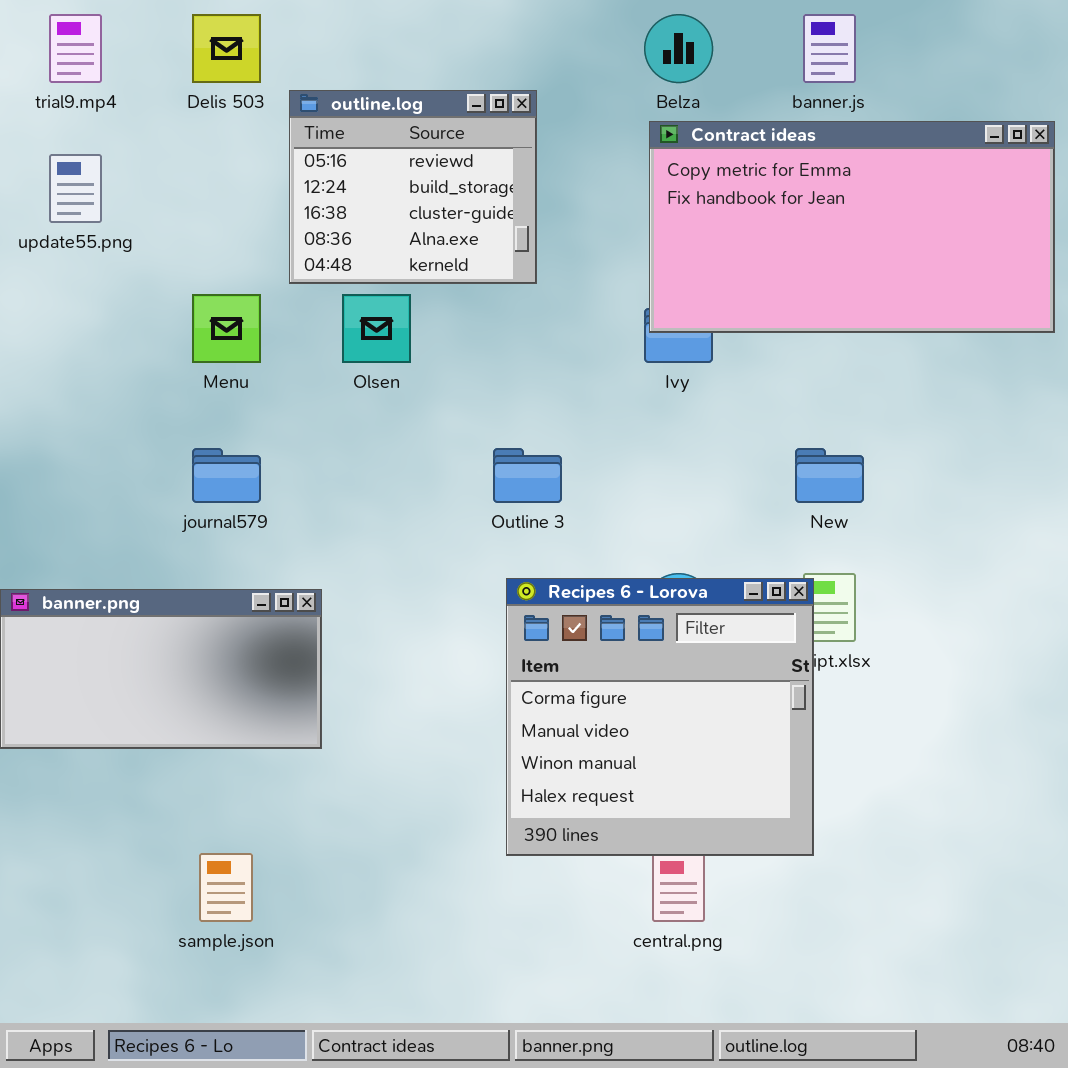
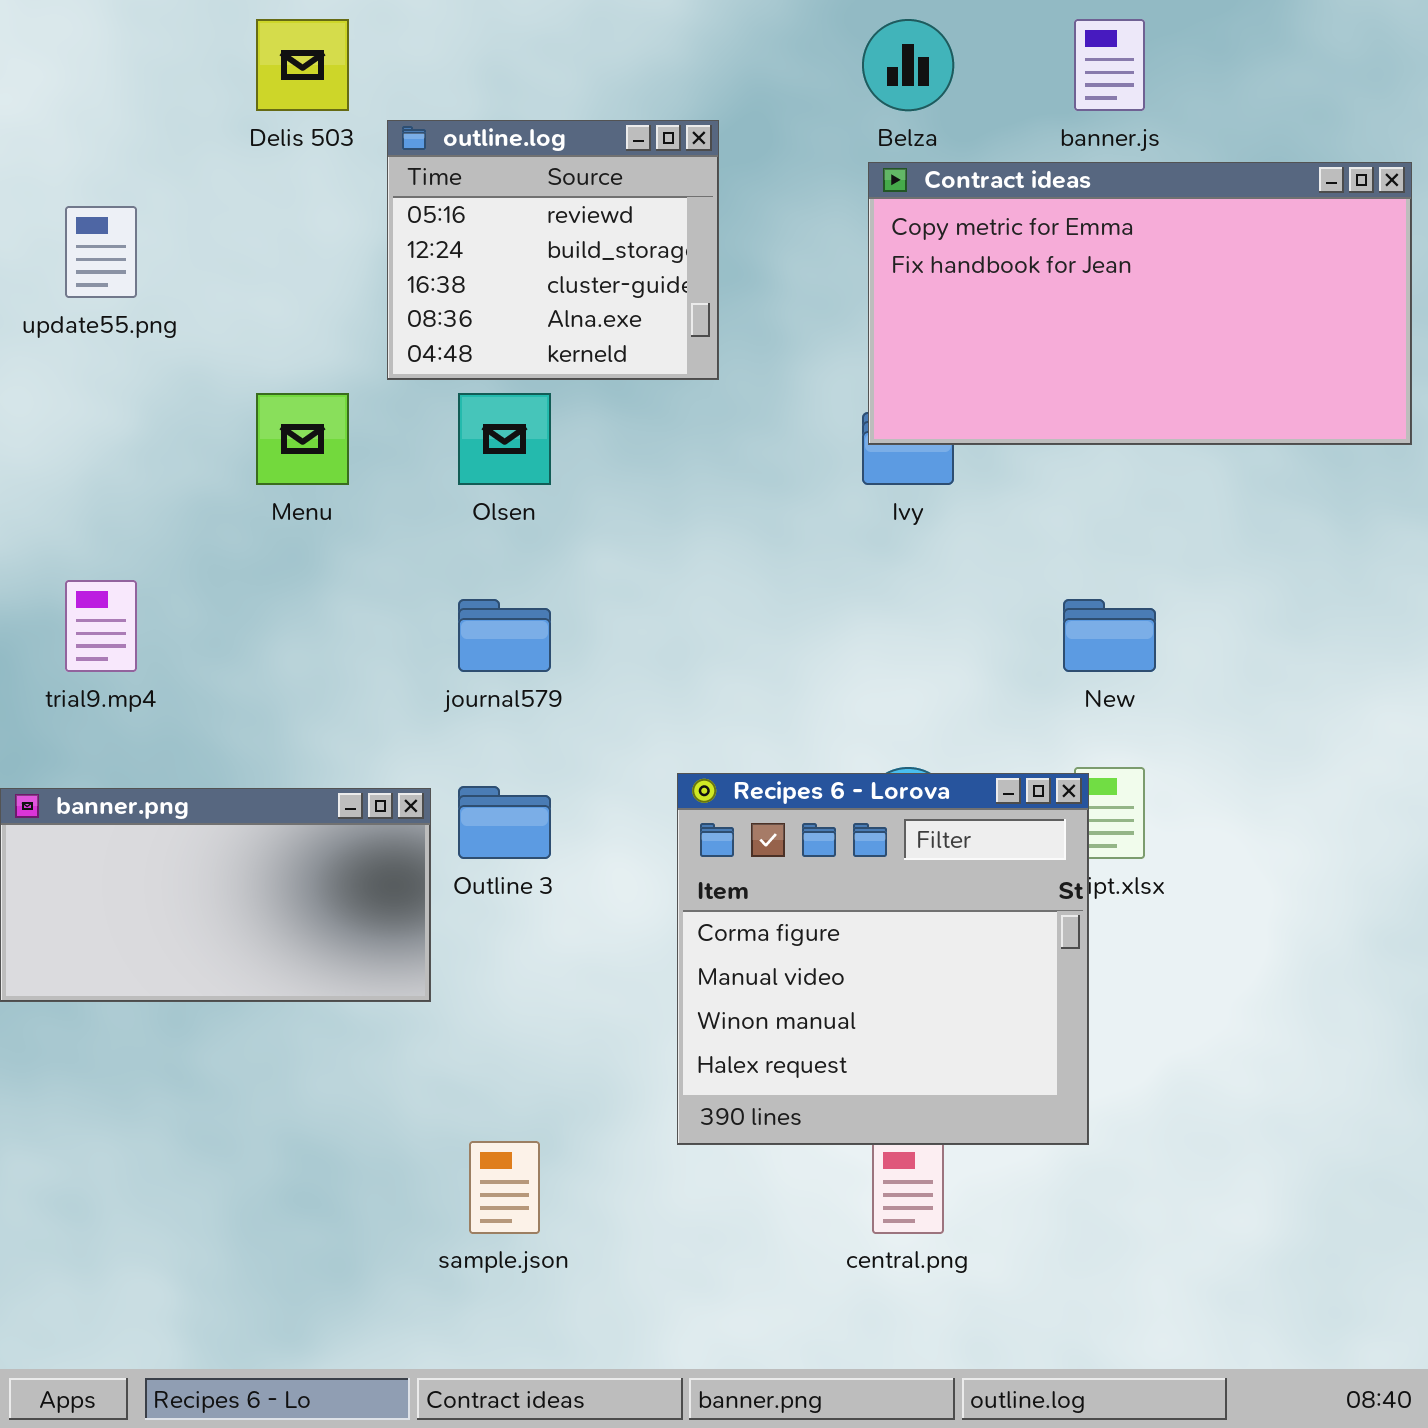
trial9.mp4: [49,14,102,83] -> [65,580,137,672], moved
journal579: [192,448,261,503] -> [458,599,551,672], moved
Outline 3: [493,448,562,503] -> [458,786,551,859], moved
sample.json: [199,853,253,922] -> [469,1141,540,1234], moved

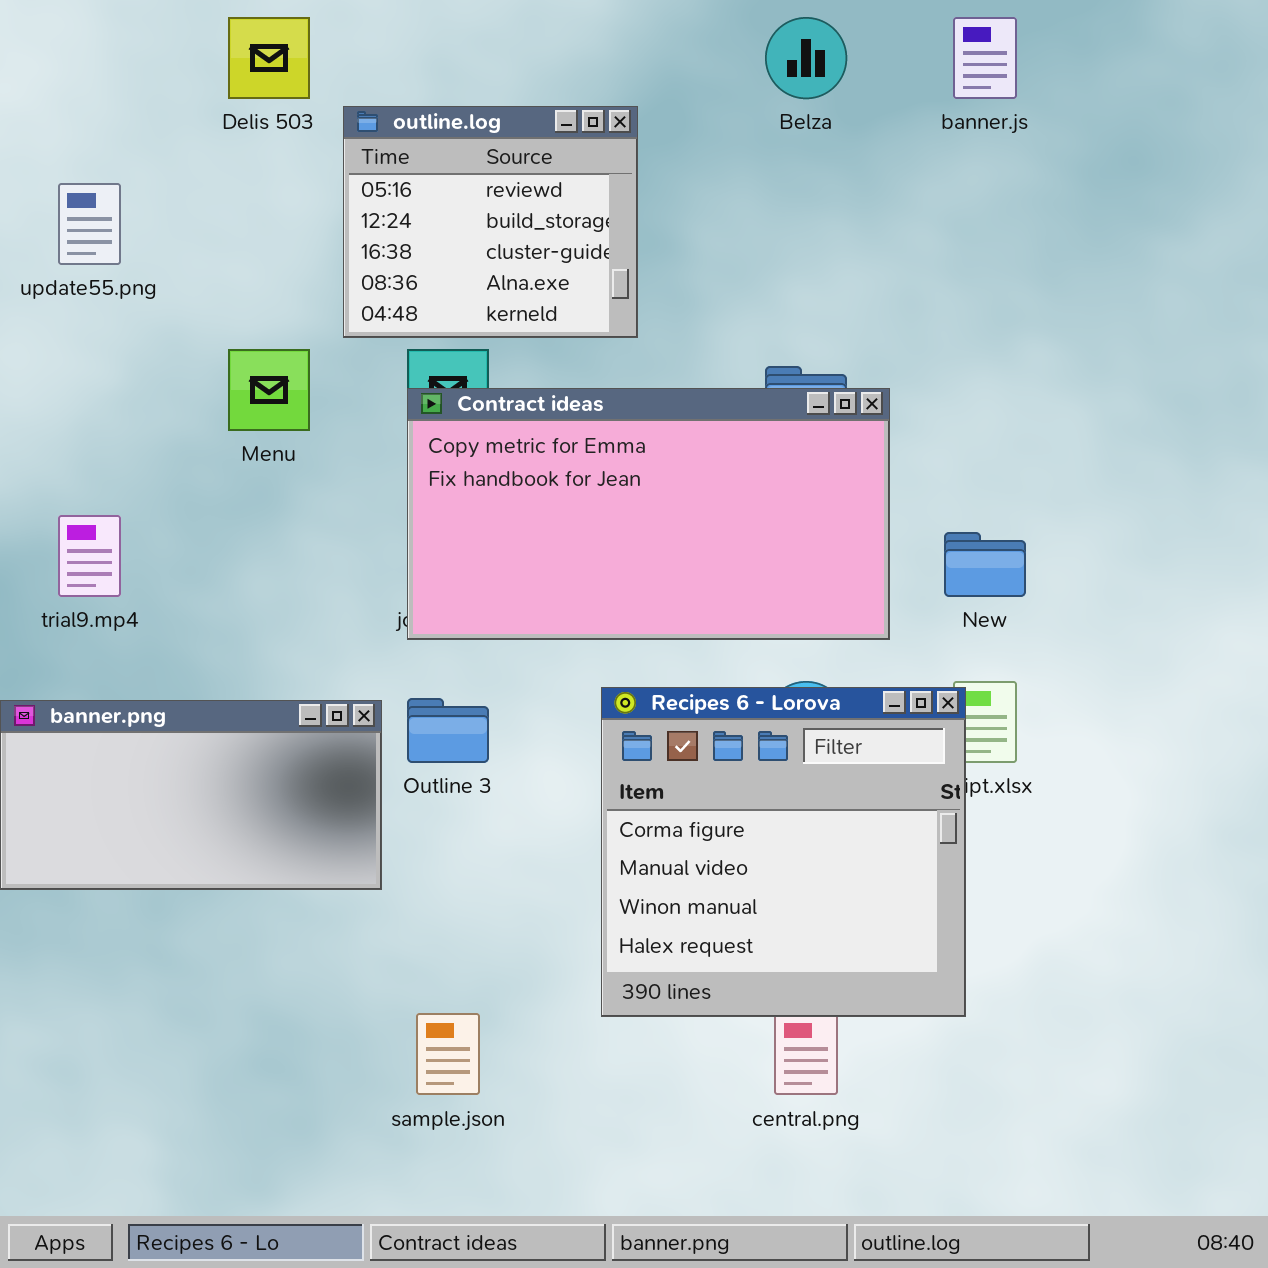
Contract ideas: [868,162,1412,445] -> [407,388,890,640], moved

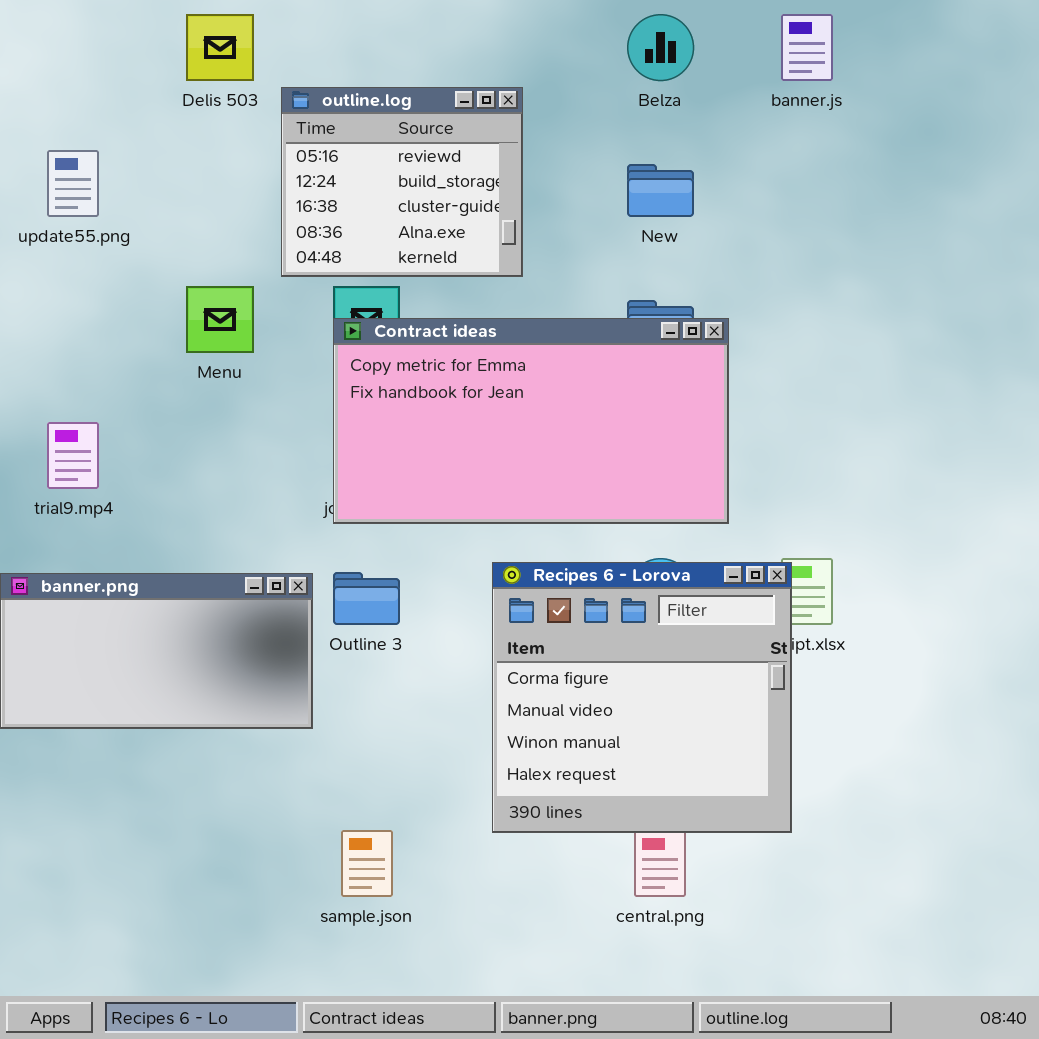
New: [944,532,1026,597] -> [627,164,694,217], moved

